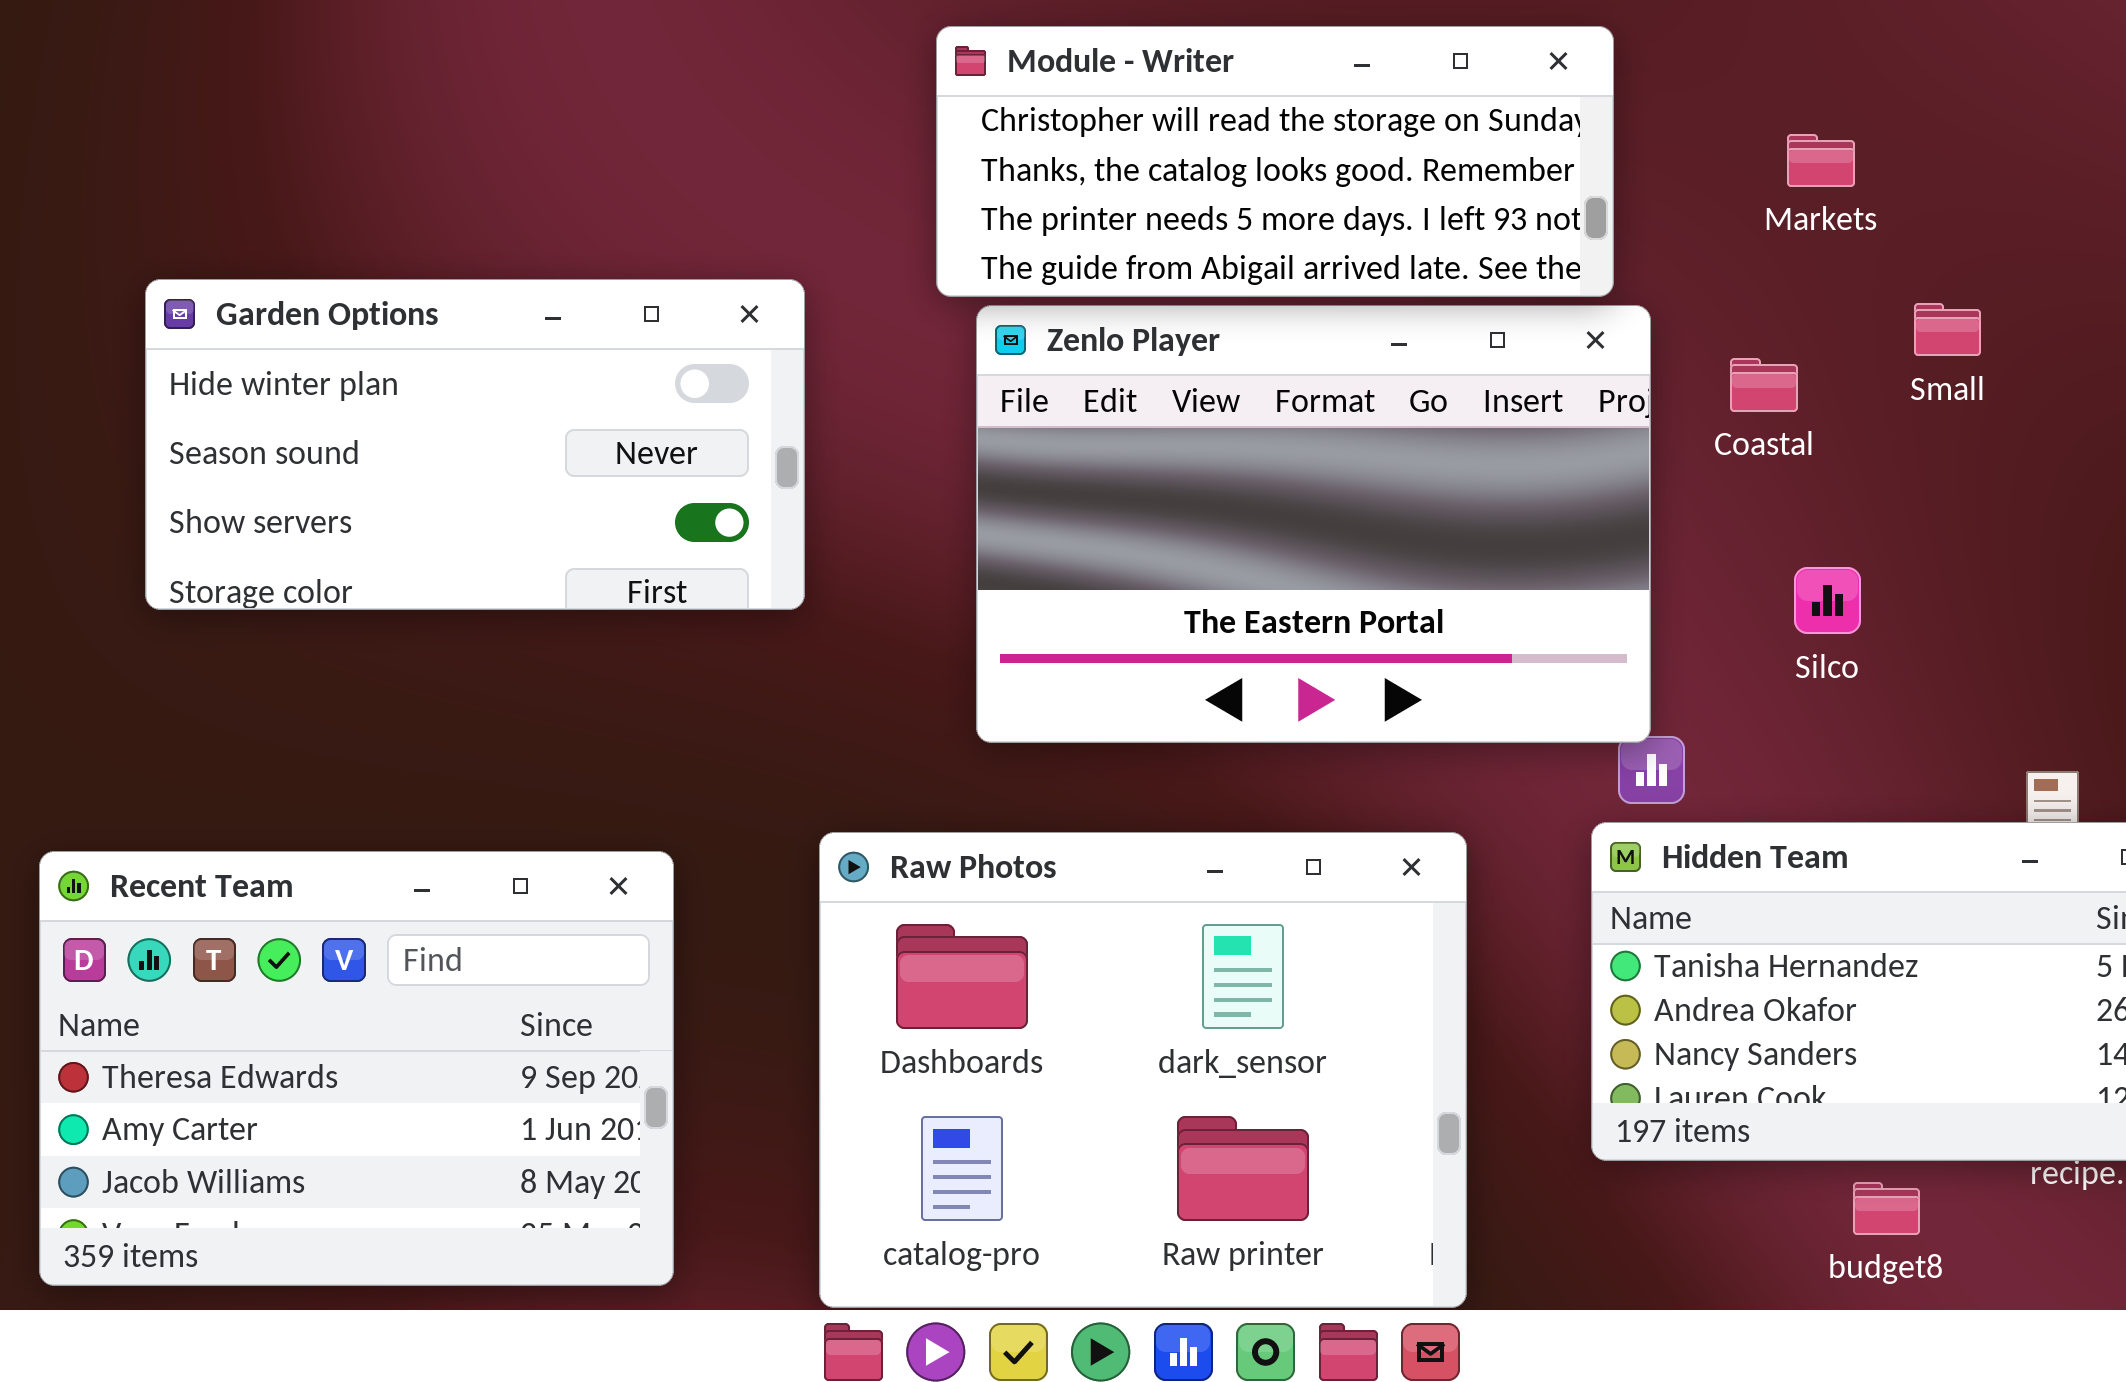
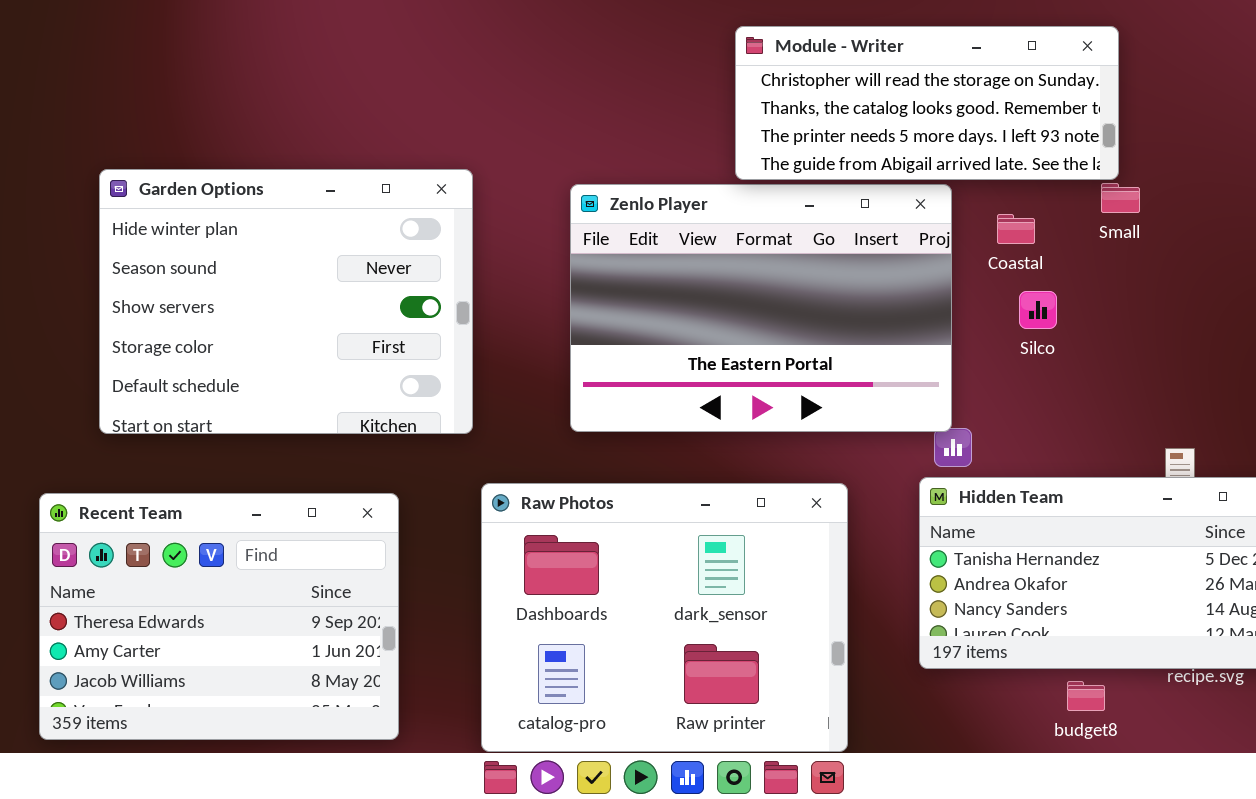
Module - Writer: [936,26,1614,297] -> [735,26,1119,180], moved
Garden Options: [145,279,805,610] -> [99,169,473,434], resized
Silco: [1794,567,1861,634] -> [1019,291,1057,329], moved

